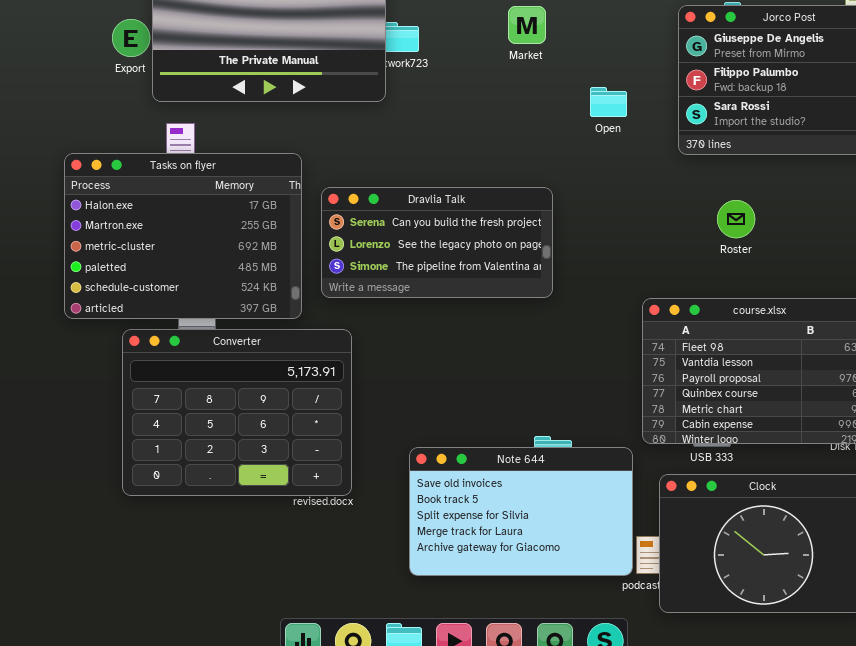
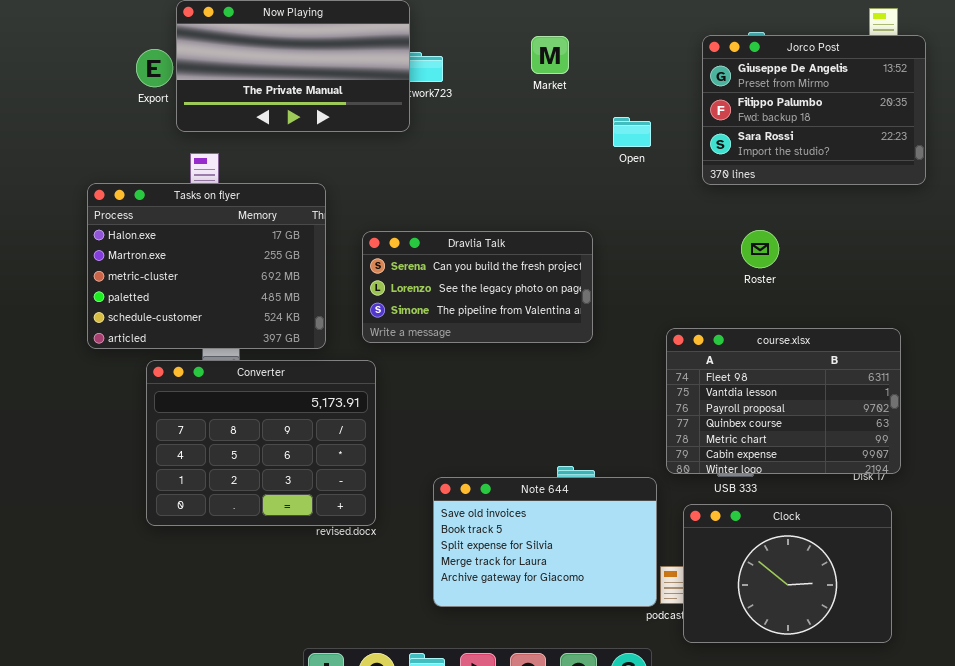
Dravlia Talk: [321,187,553,298] -> [362,231,593,343], moved

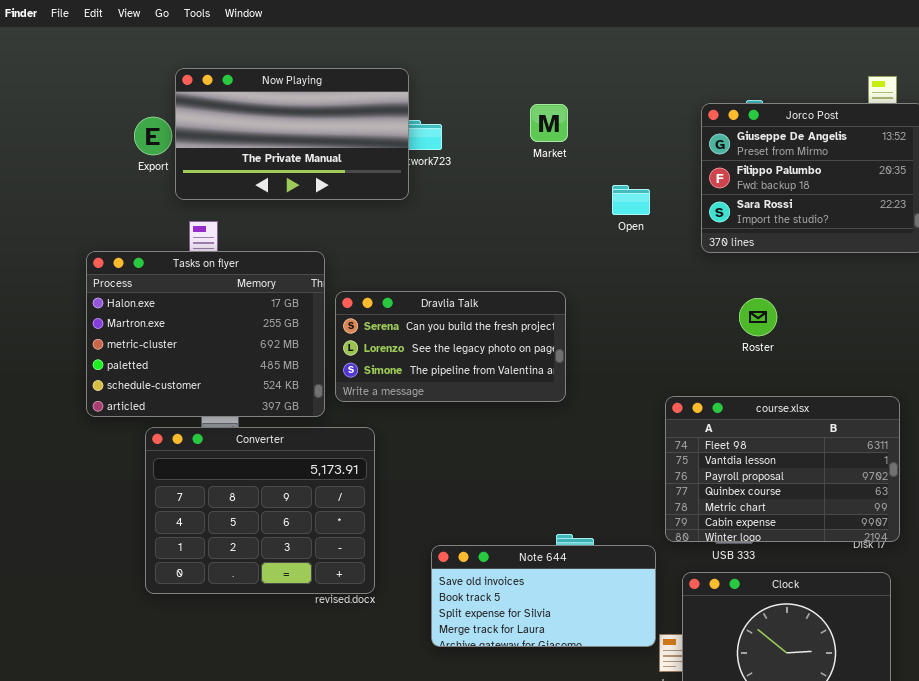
Dravlia Talk: [362,231,593,343] -> [335,291,566,402], moved
Note 644: [433,477,657,607] -> [431,545,656,647], resized

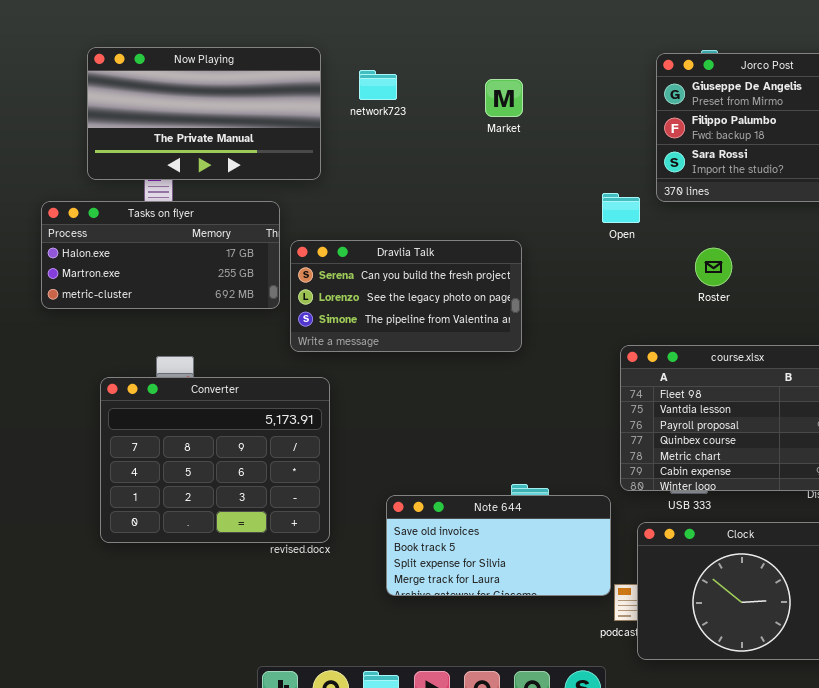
Now Playing: [175,68,409,200] -> [87,47,321,180], moved
Market: [530,104,568,142] -> [485,79,523,117], moved
Open: [612,185,650,215] -> [602,193,640,223], moved
Tasks on flyer: [86,251,325,417] -> [41,201,280,309], resized

